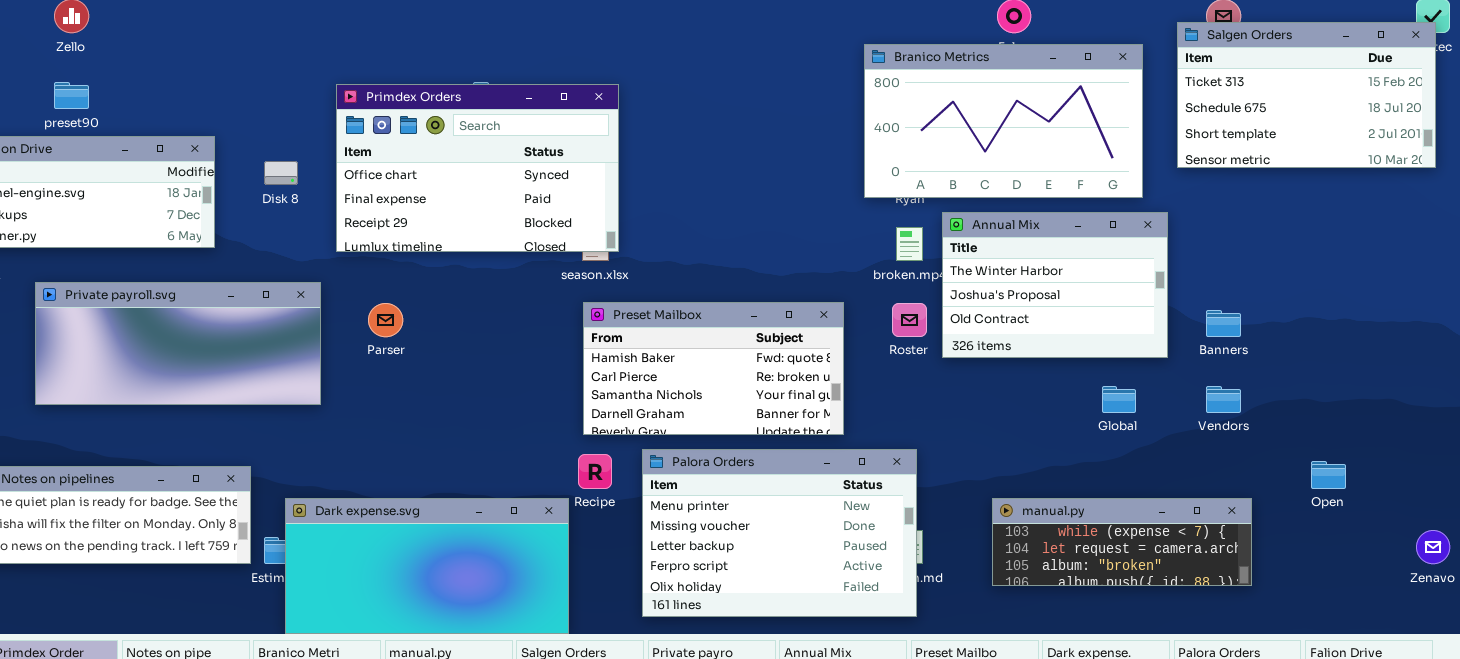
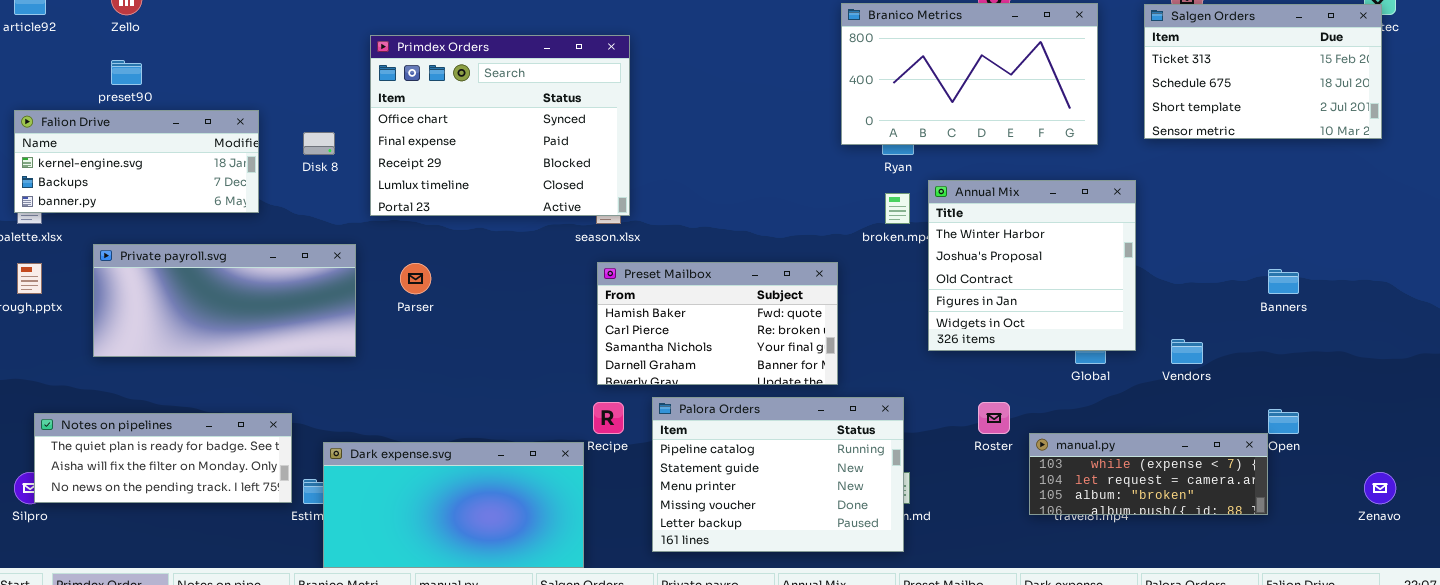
Branico Metrics: [864,44,1143,198] -> [841,3,1098,145], moved
Primdex Orders: [336,84,619,252] -> [370,35,630,216], resized
Annual Mix: [942,212,1168,358] -> [928,180,1136,351], resized
Roster: [892,303,927,337] -> [978,402,1010,434], moved
Banners: [1206,310,1241,337] -> [1268,269,1299,294], moved
Palora Orders: [642,449,917,617] -> [652,397,904,552], scrolled up 2 rows
manual.py: [992,498,1252,586] -> [1029,433,1268,515], moved

